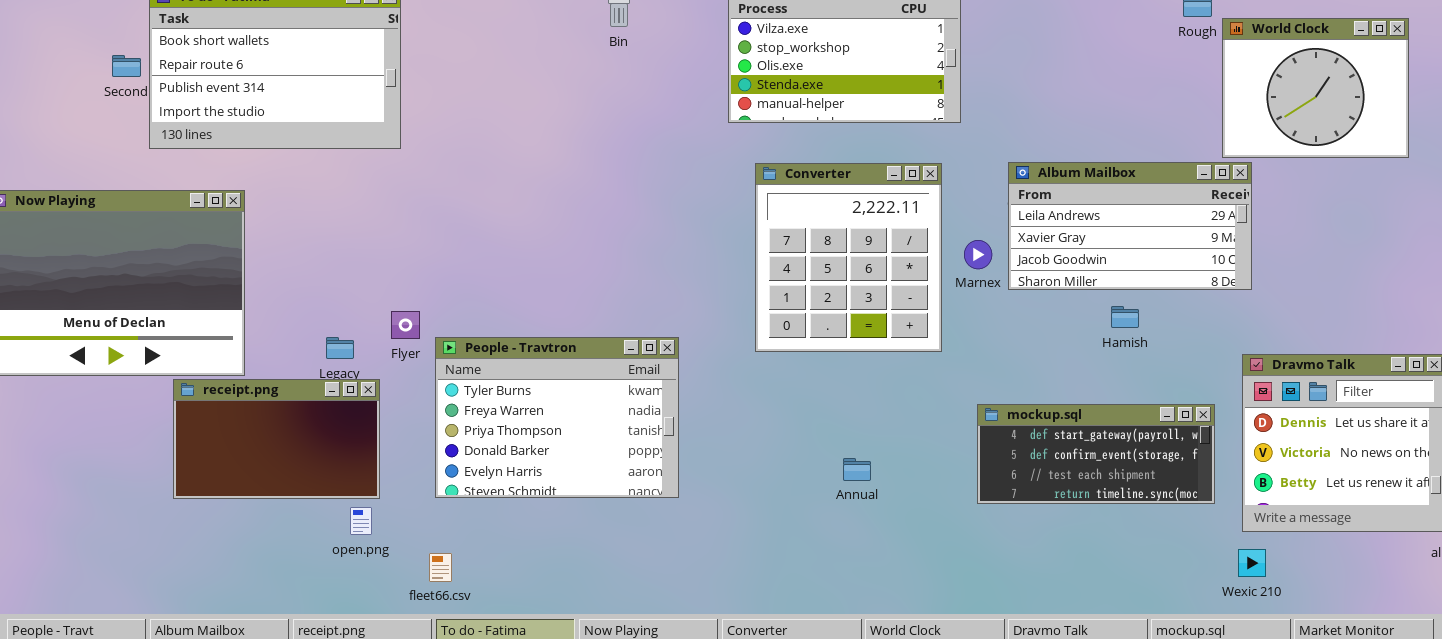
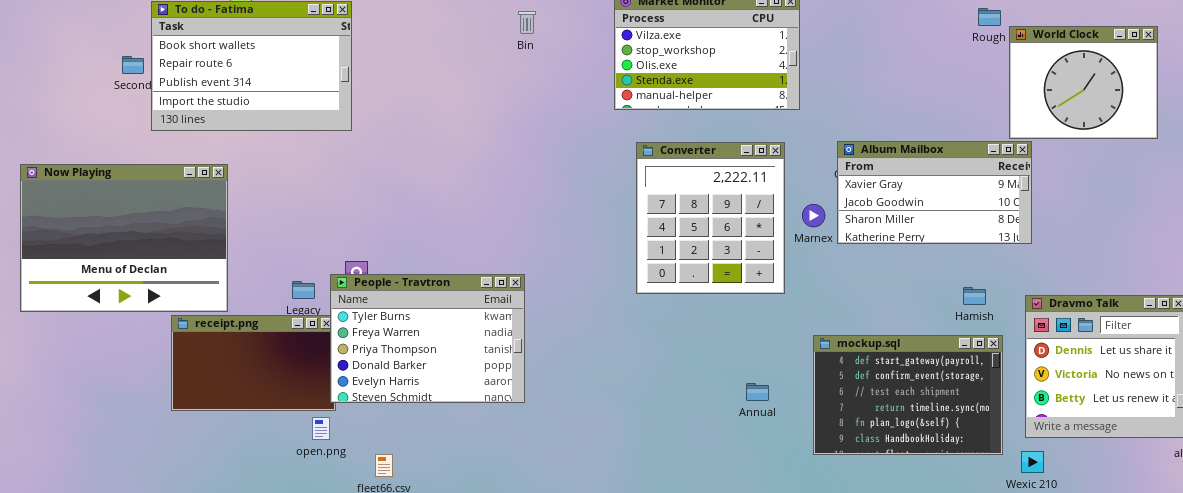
Album Mailbox: [1008,162,1252,290] -> [837,141,1032,244], scrolled down 1 row
Hamish: [1111,306,1139,328] -> [963,287,986,305], moved
People - Travtron: [435,337,679,498] -> [330,274,525,403], moved
mockup.sql: [977,404,1215,504] -> [813,335,1003,455], resized
Annual: [843,458,871,481] -> [746,383,769,401], moved

